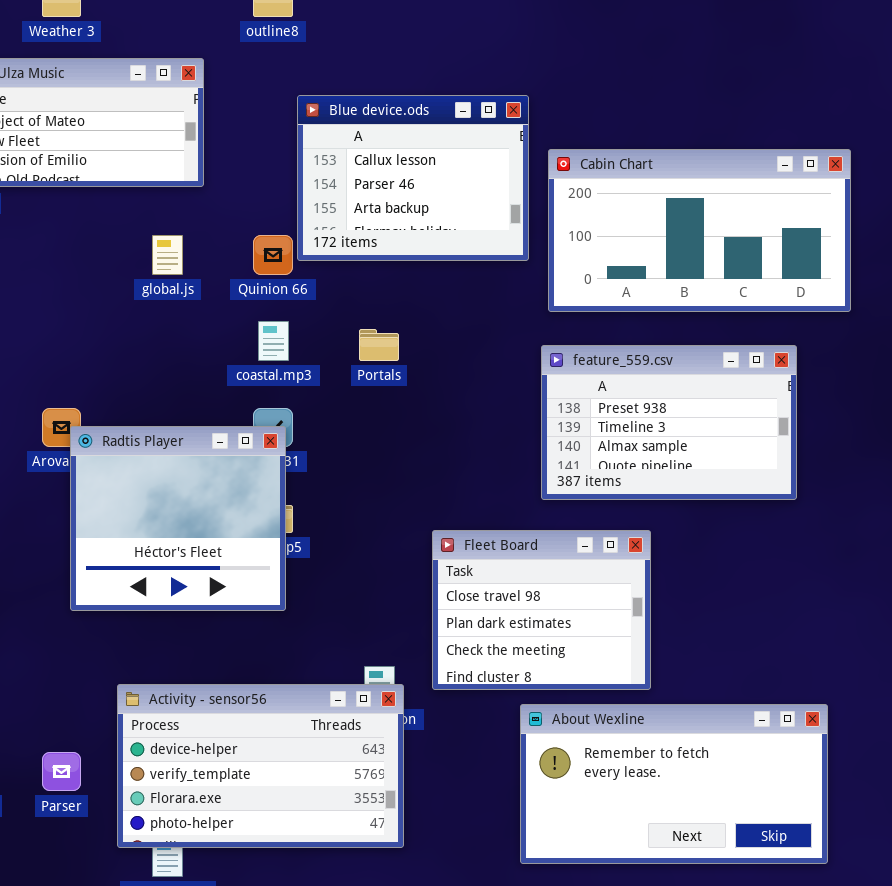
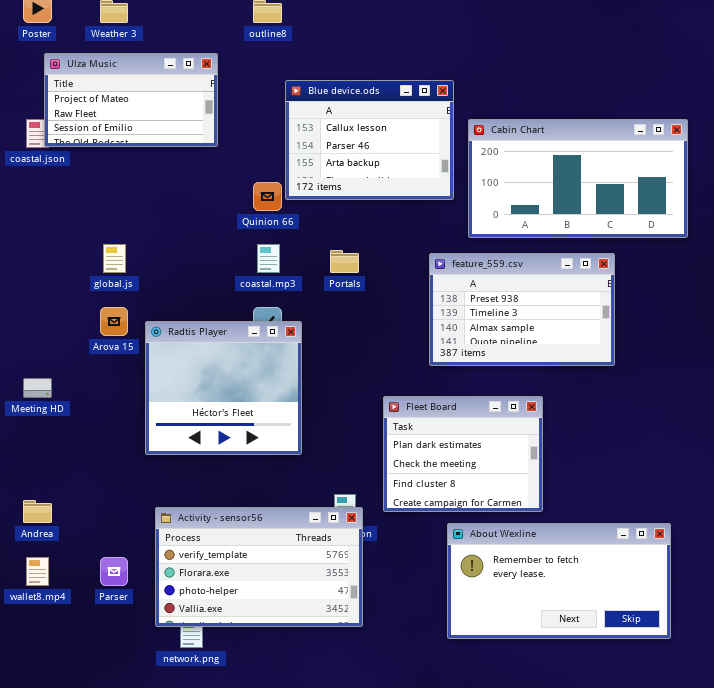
global.js: [152,235,183,275] -> [103,244,126,273], moved
feature_559.csv: [541,345,797,500] -> [429,253,615,366], moved
Radtis Player: [70,426,286,611] -> [145,321,302,455], moved
Fleet Board: [432,530,651,690] -> [383,396,543,512], scrolled down 1 row
Activity - sensor56: [117,684,404,848] -> [155,507,363,627], scrolled down 1 row

